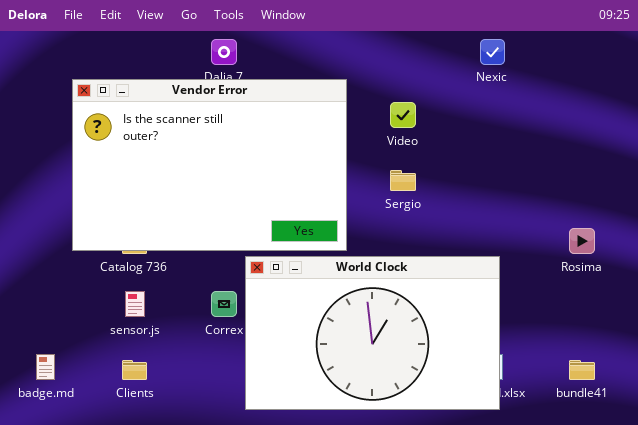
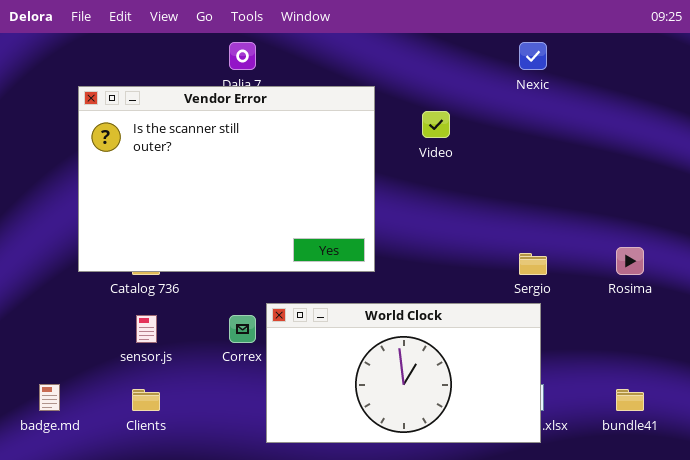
Sergio: [390,170,416,191] -> [519,253,547,275], moved
World Clock: [245,256,500,410] -> [266,303,541,443], resized

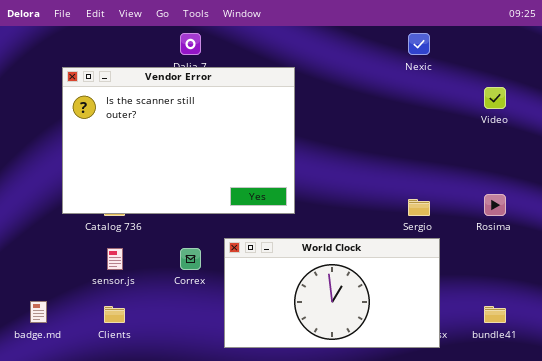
Video: [422,111,450,138] -> [484,87,506,109], moved
World Clock: [266,303,541,443] -> [224,238,440,348], moved

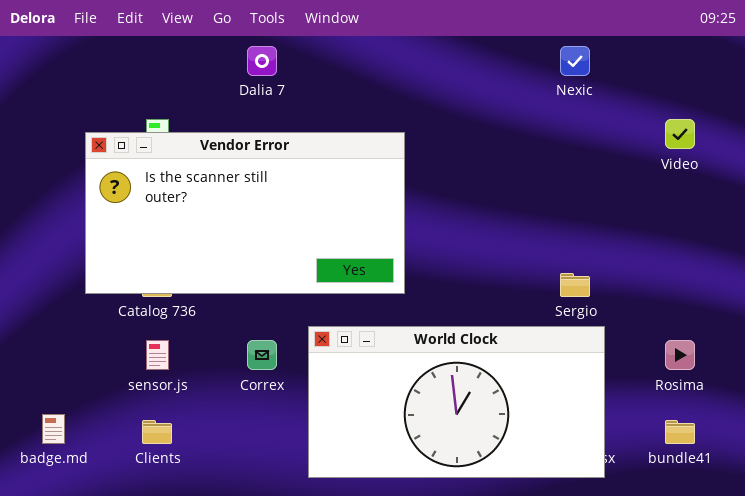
Vendor Error: [62,67,295,214] -> [85,132,405,294], resized
Rosima: [484,194,506,216] -> [665,340,695,370], moved

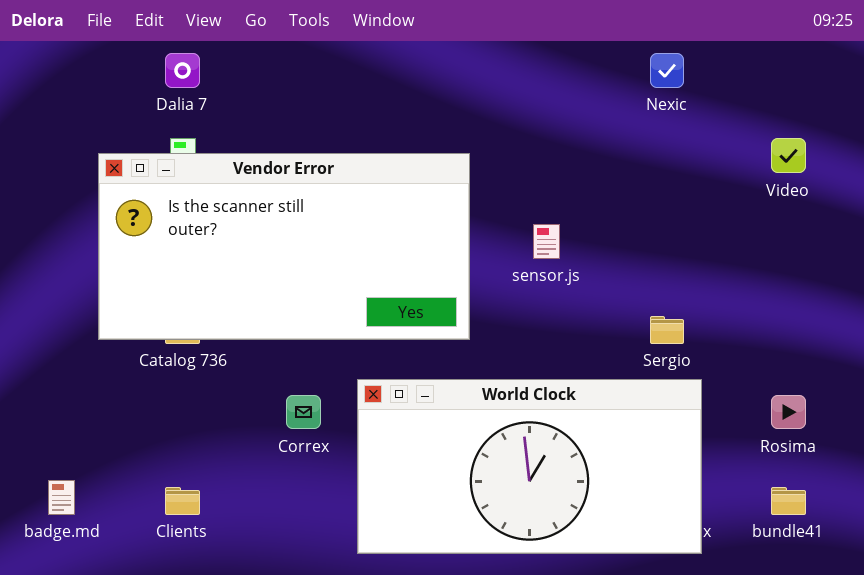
Dalia 7: [247,46,277,76] -> [165,53,200,88], moved
sensor.js: [146,340,169,370] -> [533,224,560,259], moved

